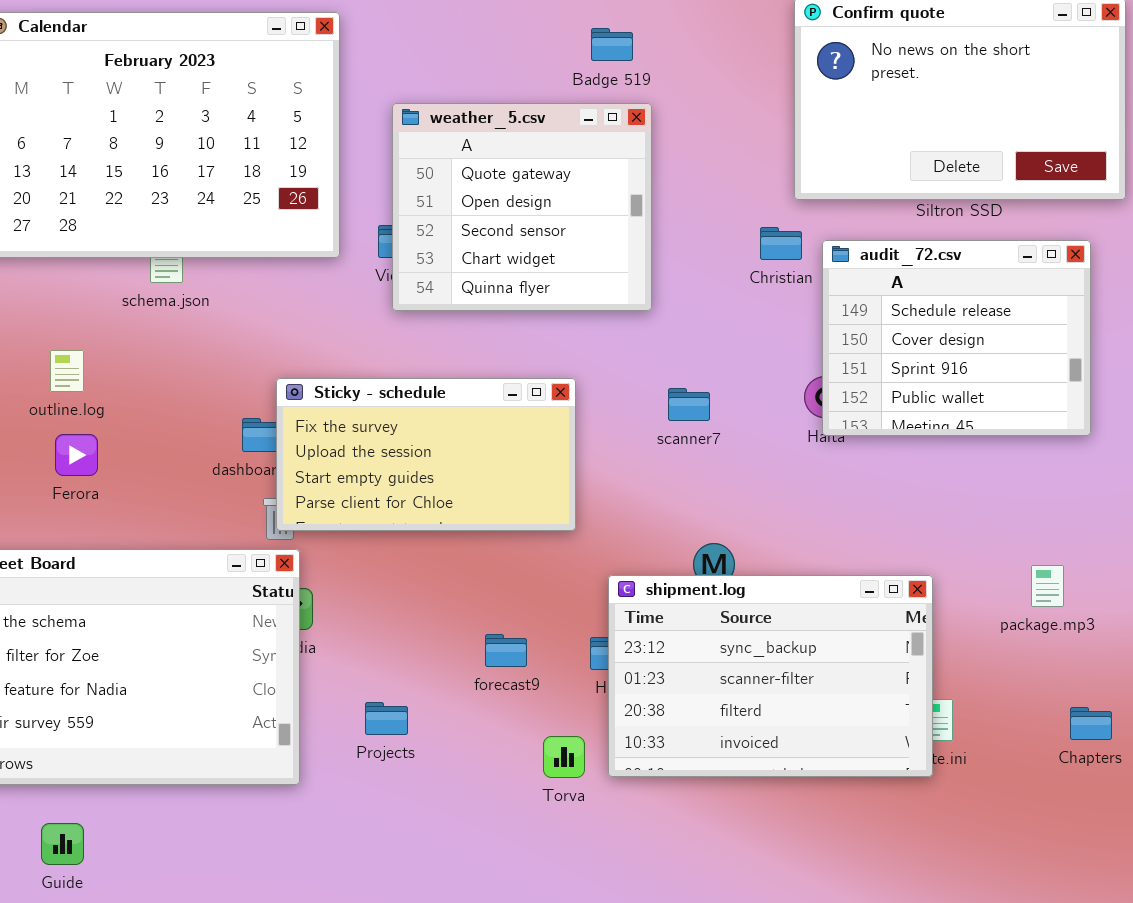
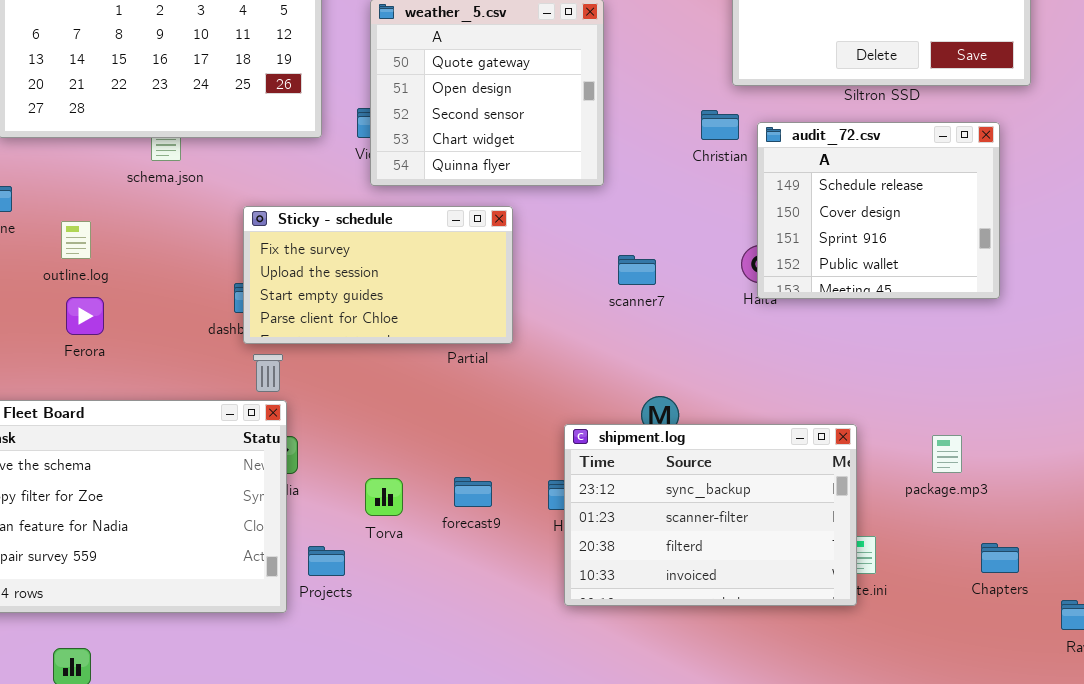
Sticky - schedule: [276,378,576,531] -> [243,206,513,344], moved
package.mp3: [1031,565,1064,607] -> [932,435,962,473], moved
Projects: [365,702,408,735] -> [308,546,345,576], moved
Torva: [543,736,585,778] -> [365,478,403,516], moved

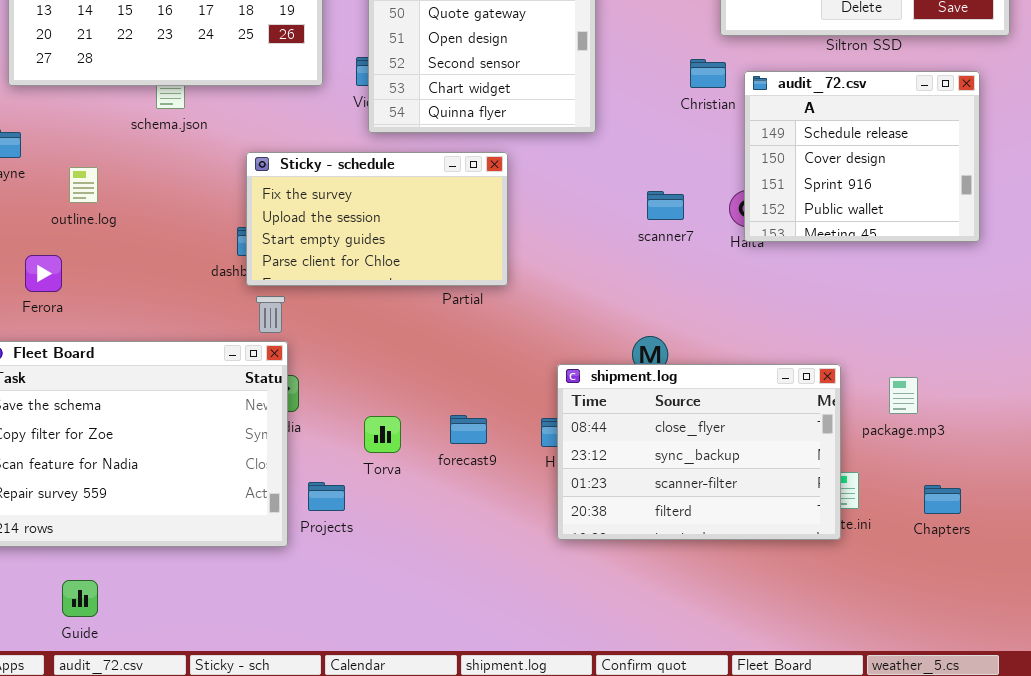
scanner7: [618,255,656,285] -> [647,191,684,220], moved
Ferora: [66,297,104,335] -> [25,255,62,292], moved
shipment.log: [564,424,857,606] -> [557,364,841,540], scrolled up 1 row
package.mp3: [932,435,962,473] -> [889,377,918,414], moved
Chapters: [981,543,1019,573] -> [924,485,961,514], moved

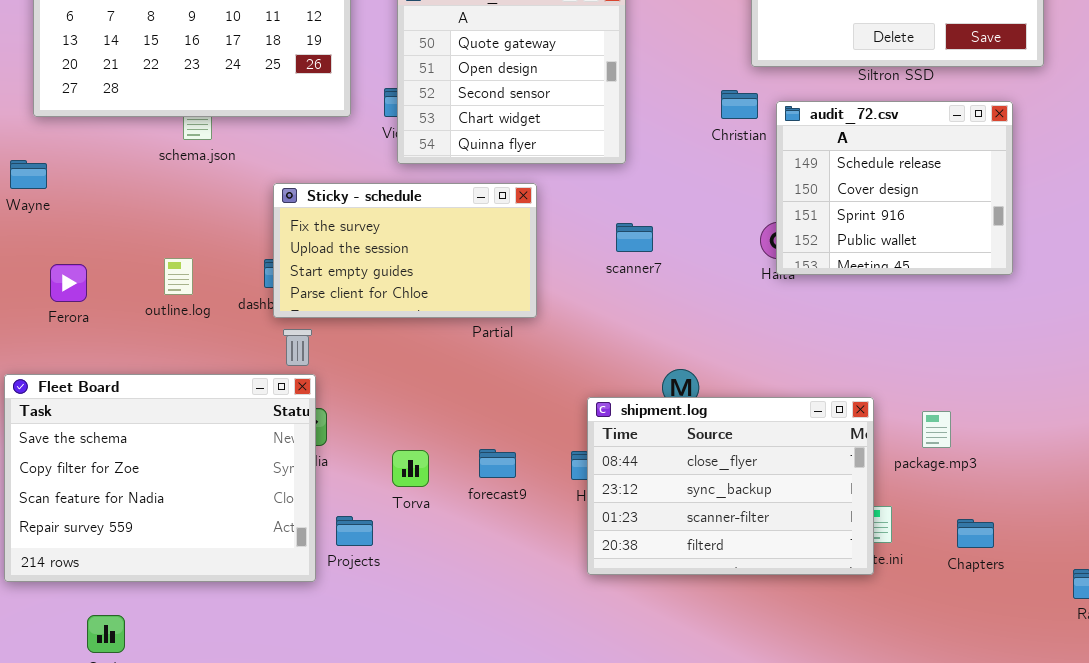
outline.log: [69,167,98,203] -> [164,258,193,295], moved
scanner7: [647,191,684,220] -> [616,223,653,252], moved
Ferora: [25,255,62,292] -> [50,264,87,302], moved

